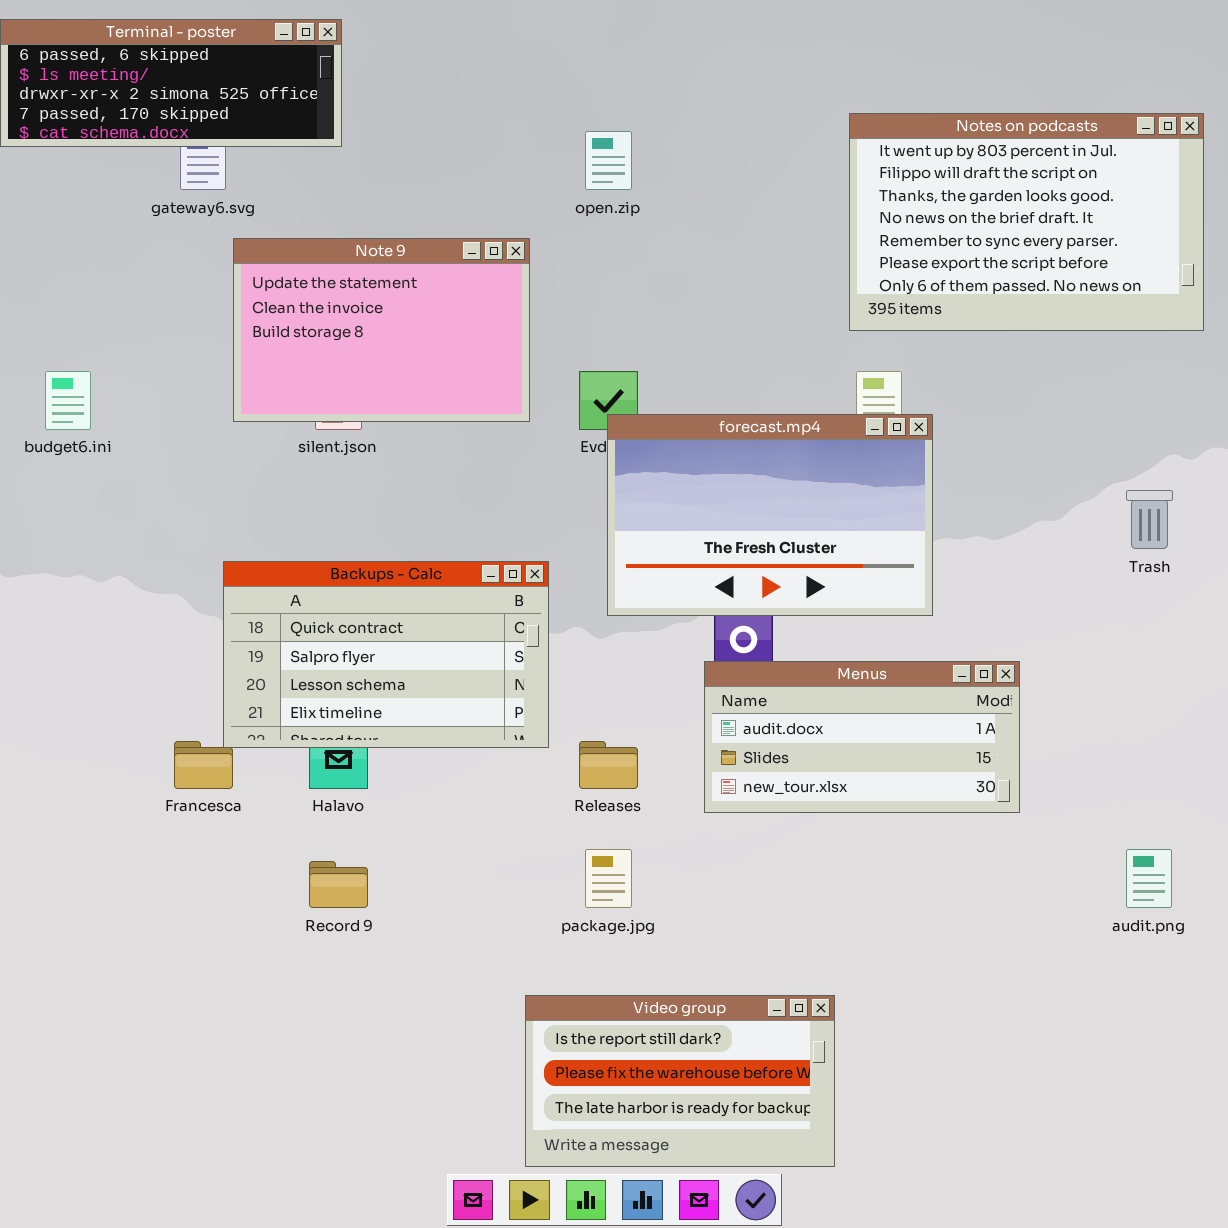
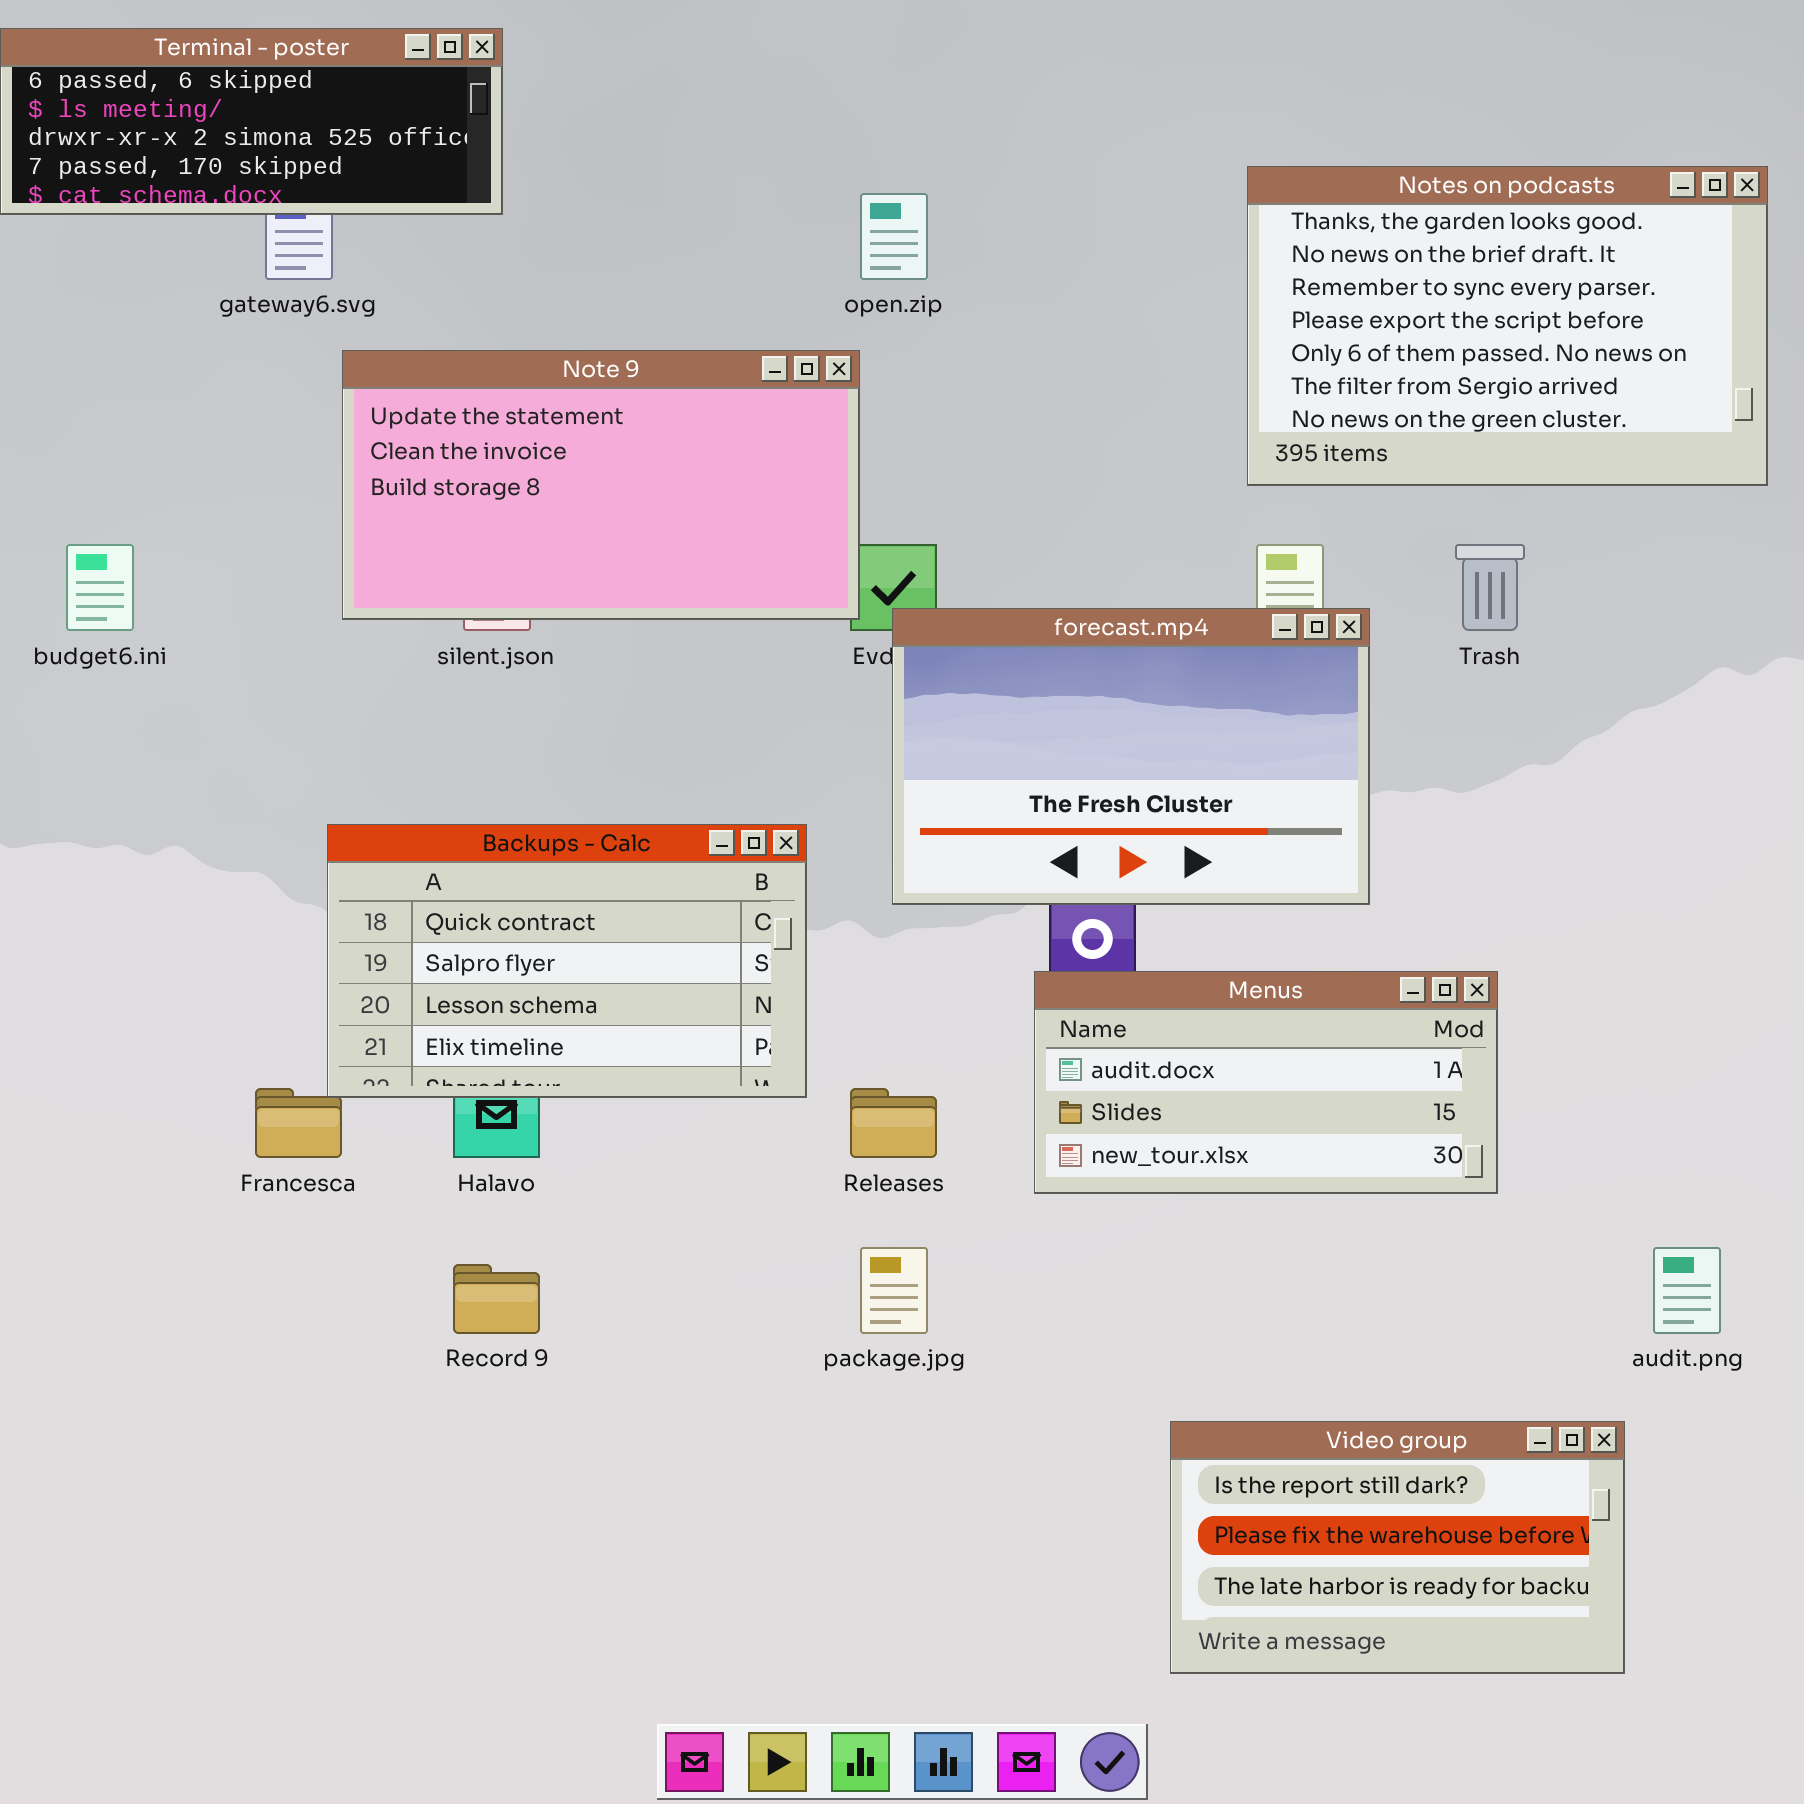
Notes on podcasts: [849,113,1204,331] -> [1247,166,1768,486], scrolled down 2 rows
Note 9: [233,238,530,422] -> [342,350,860,620], resized
Trash: [1126,490,1173,549] -> [1455,544,1525,631], moved
Video group: [525,995,835,1167] -> [1170,1421,1625,1674], moved

